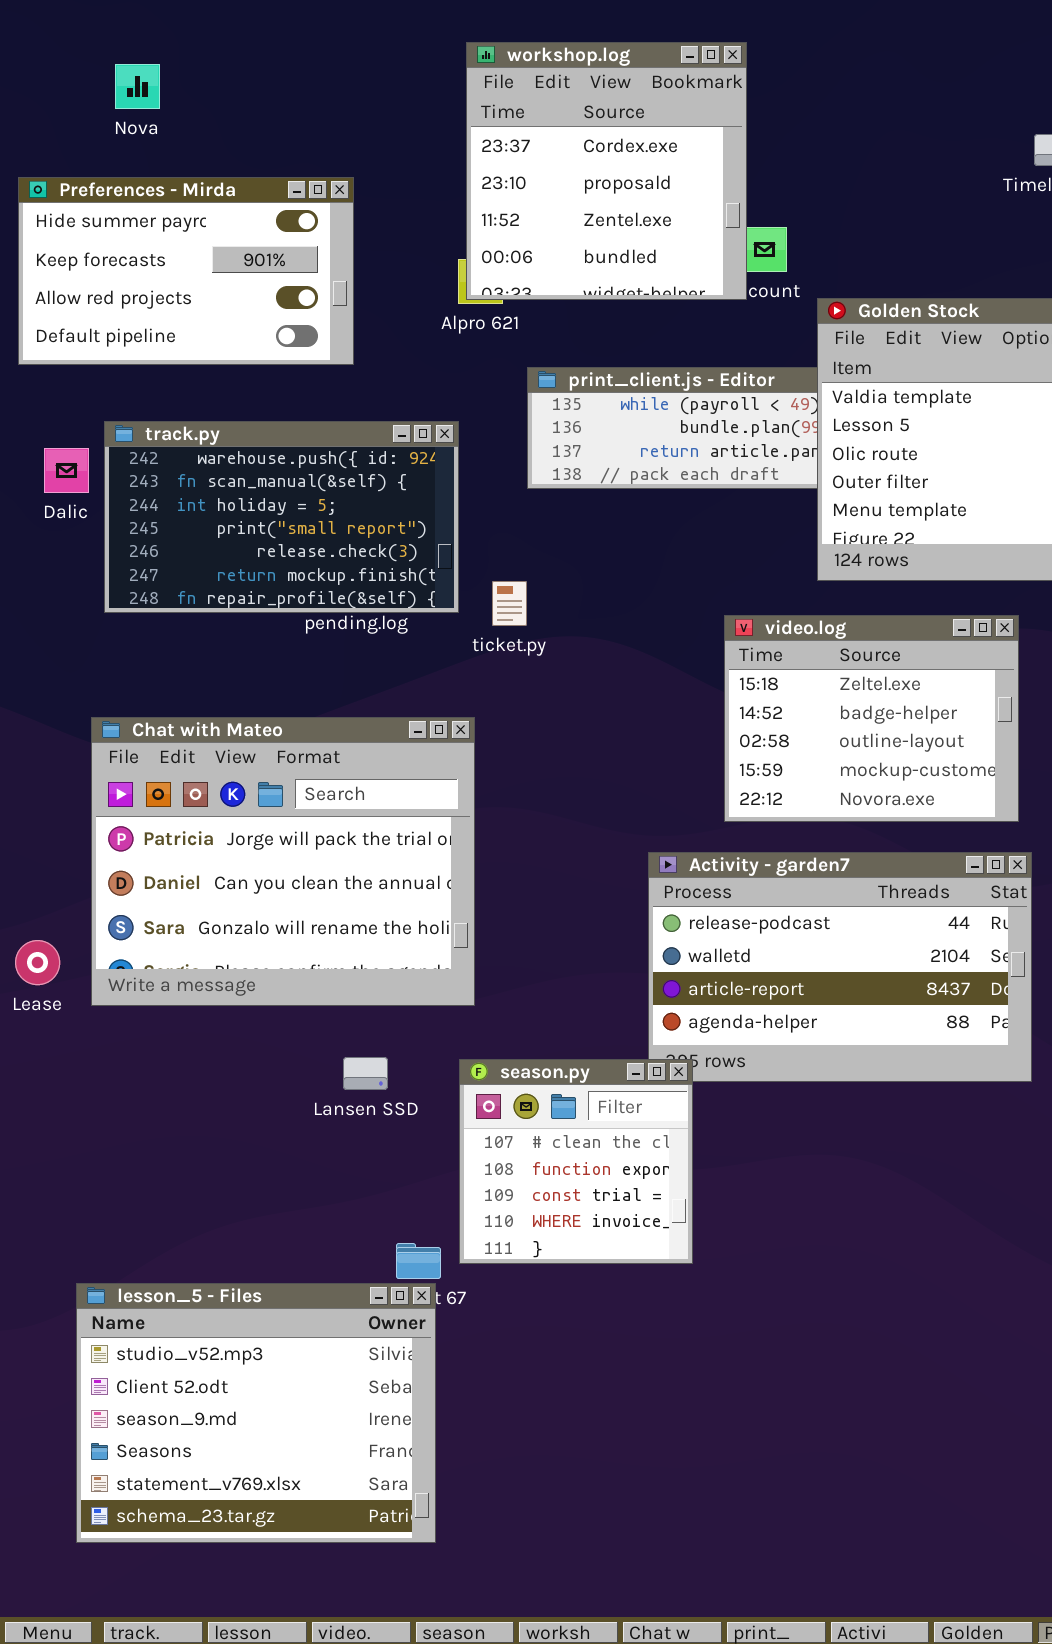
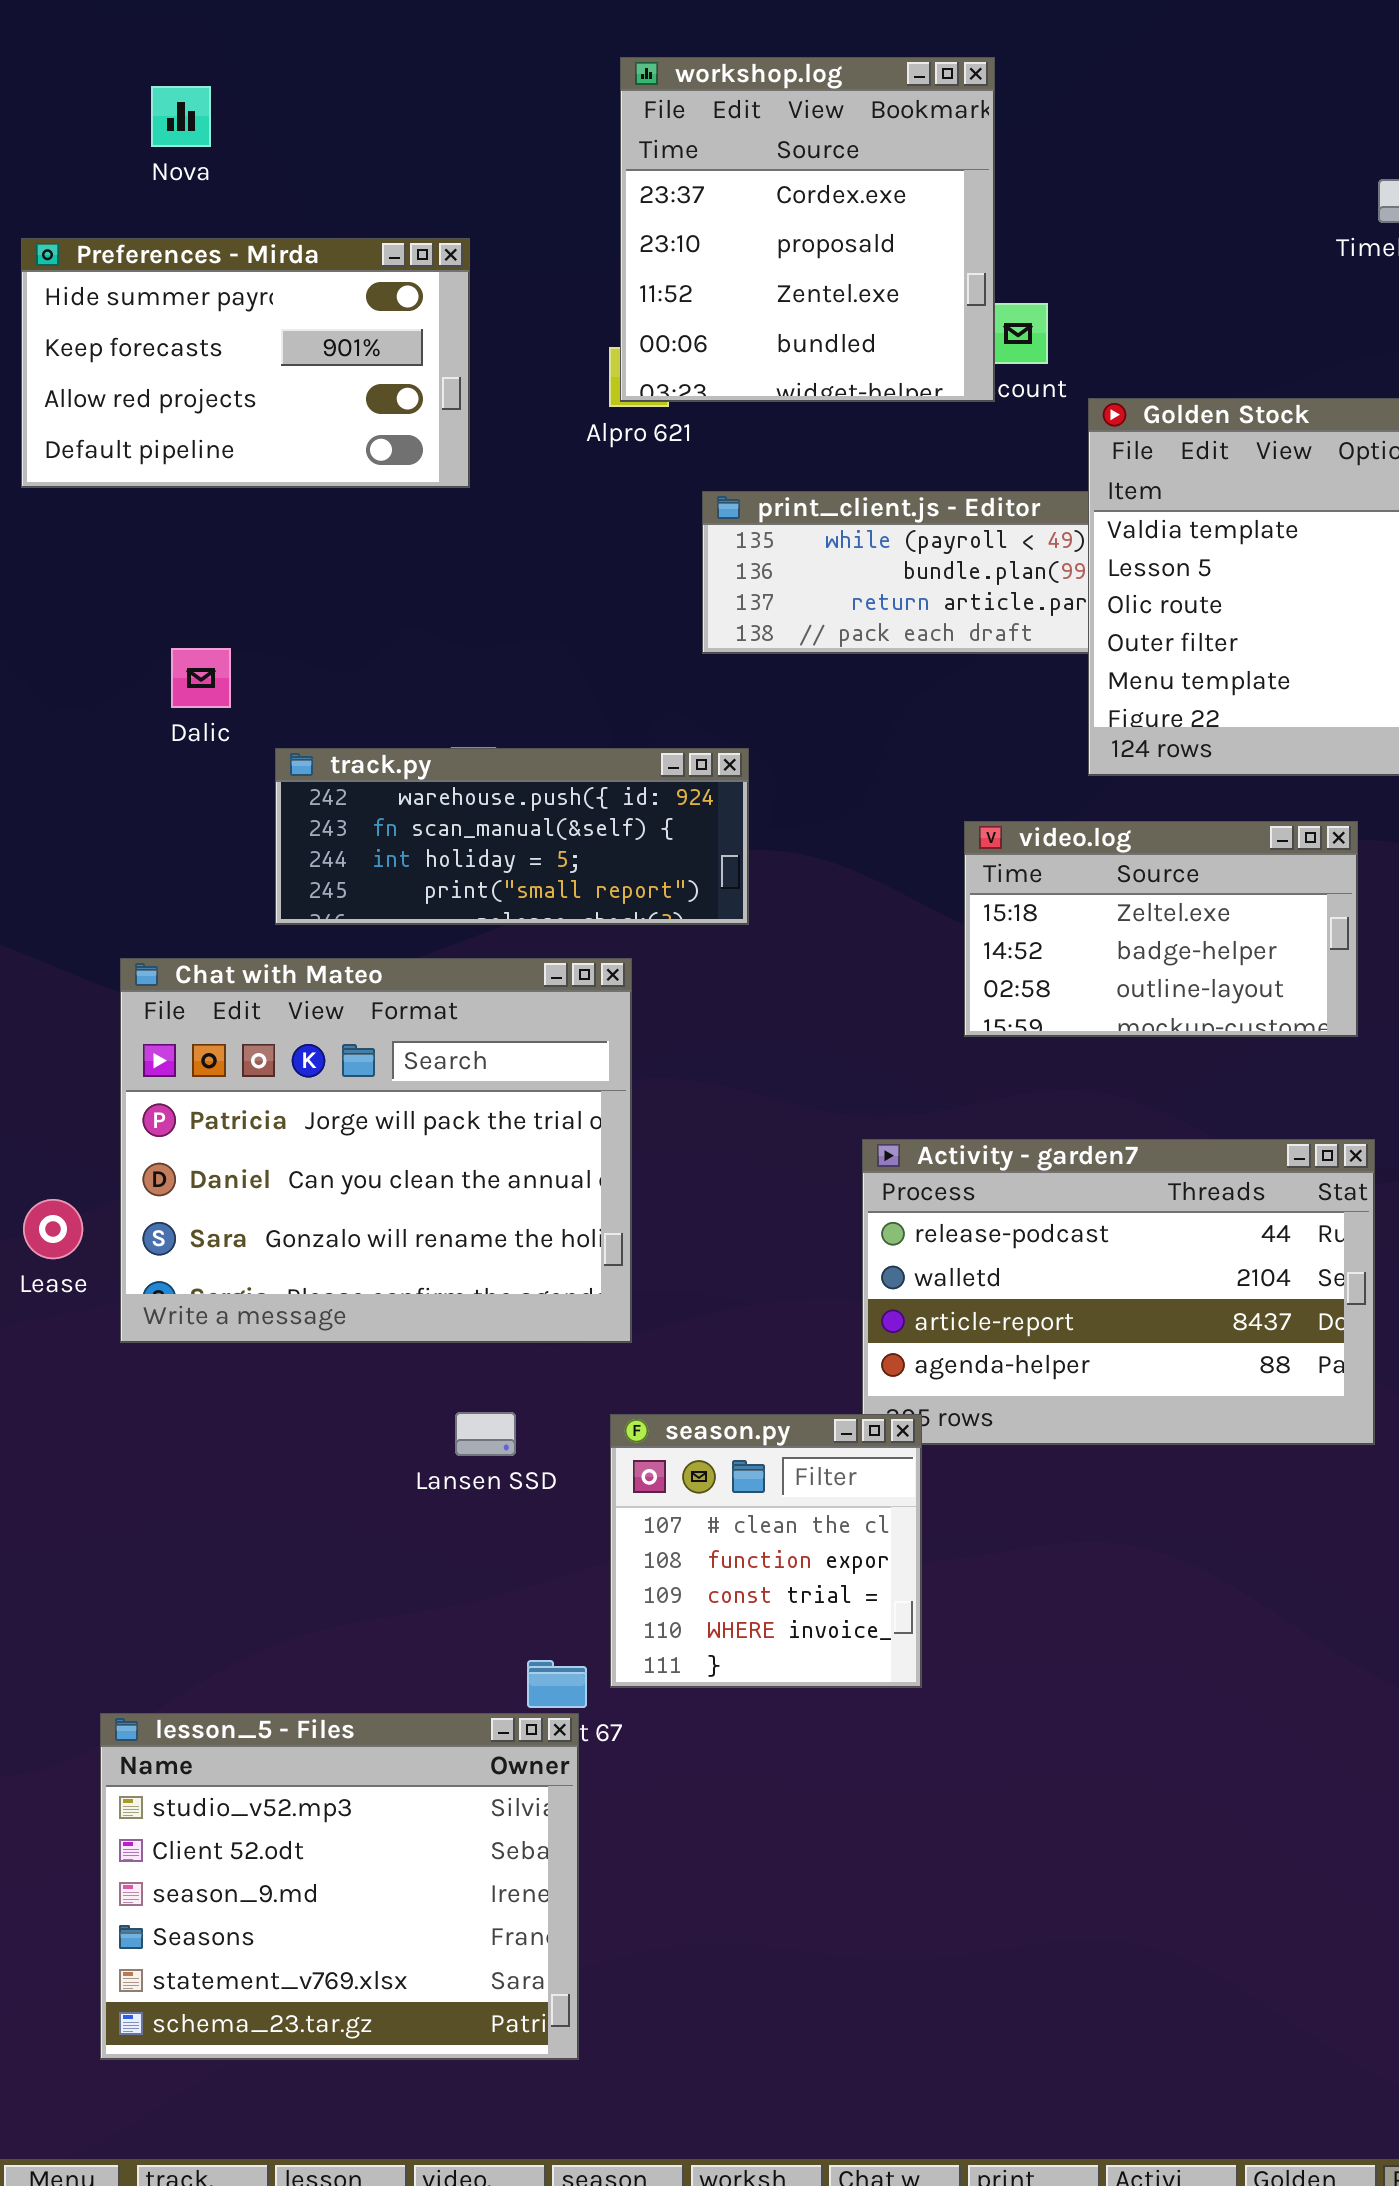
track.py: [104,421,459,613] -> [275,748,749,925], moved, resized
Dalic: [44,448,89,493] -> [171,648,231,708], moved
video.log: [724,615,1019,822] -> [964,821,1358,1037], resized
Lease: [15,940,60,985] -> [23,1199,83,1259], moved

